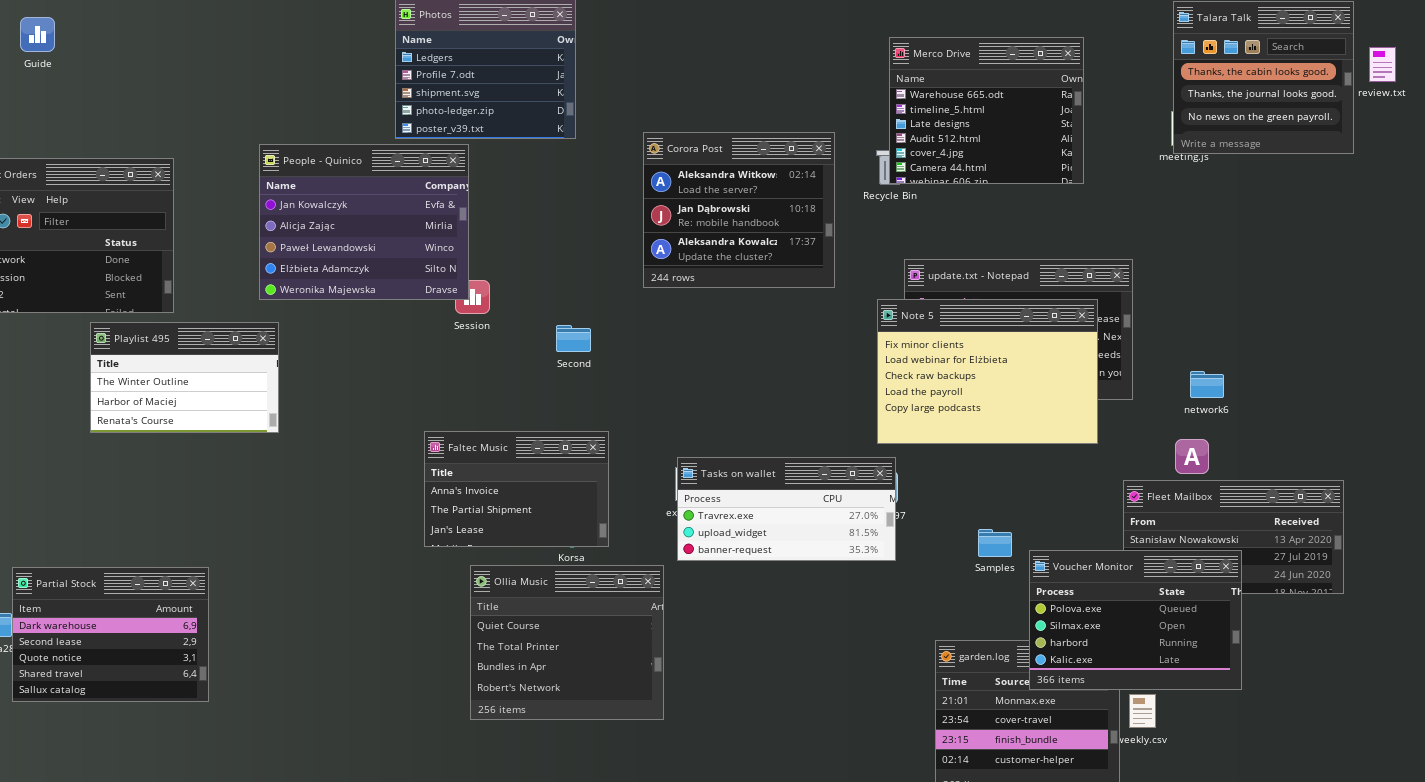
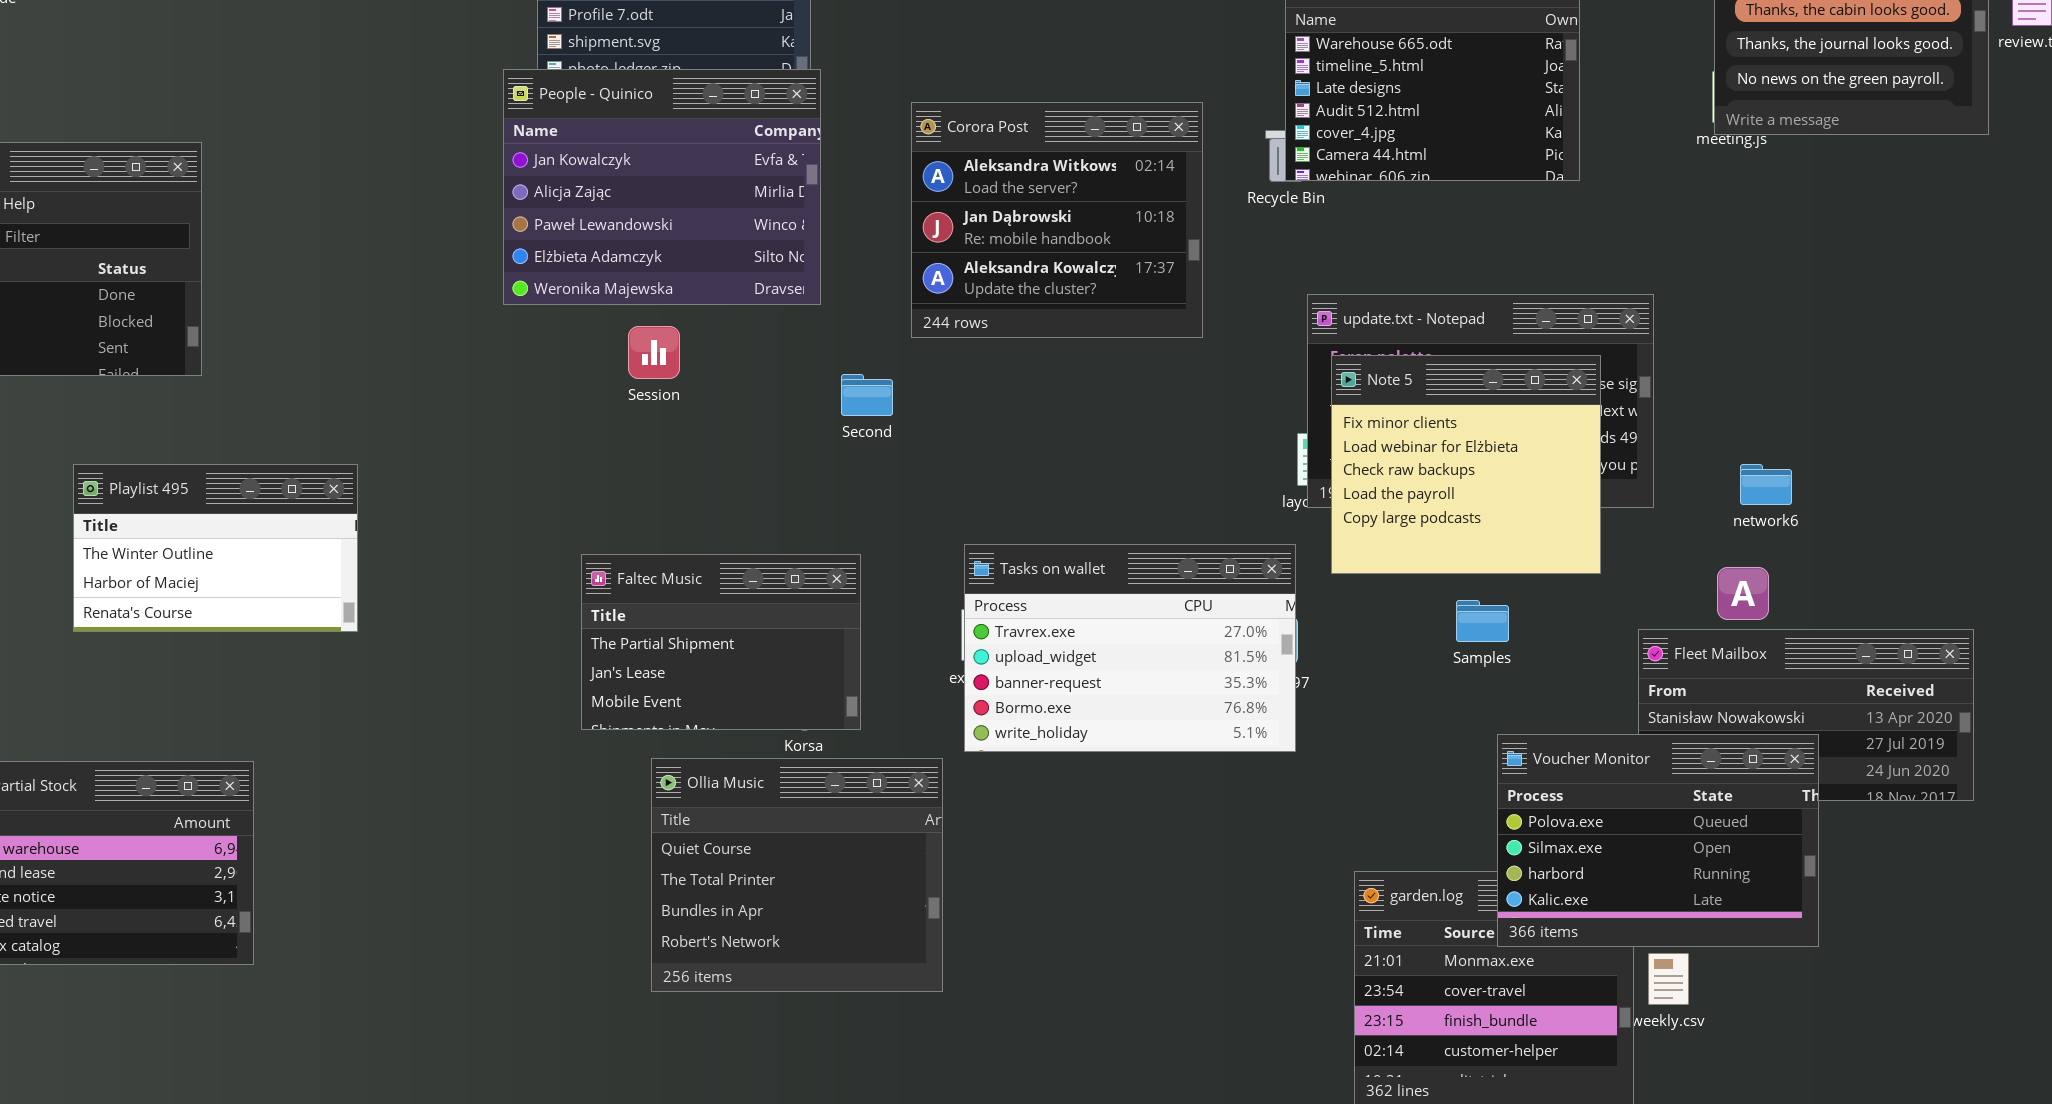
People - Quinico: [259,144,469,300] -> [503,69,821,305], moved
Note 5: [877,299,1098,444] -> [1331,355,1601,574], resized
Playlist 495: [90,322,279,433] -> [73,464,358,632], moved
Second: [556,325,591,352] -> [841,374,893,416], moved
Faltec Music: [424,431,609,547] -> [581,554,861,730], scrolled down 1 row
Tasks on wallet: [677,457,896,561] -> [964,544,1296,752], resized
Samples: [978,529,1012,557] -> [1456,600,1509,642], moved

